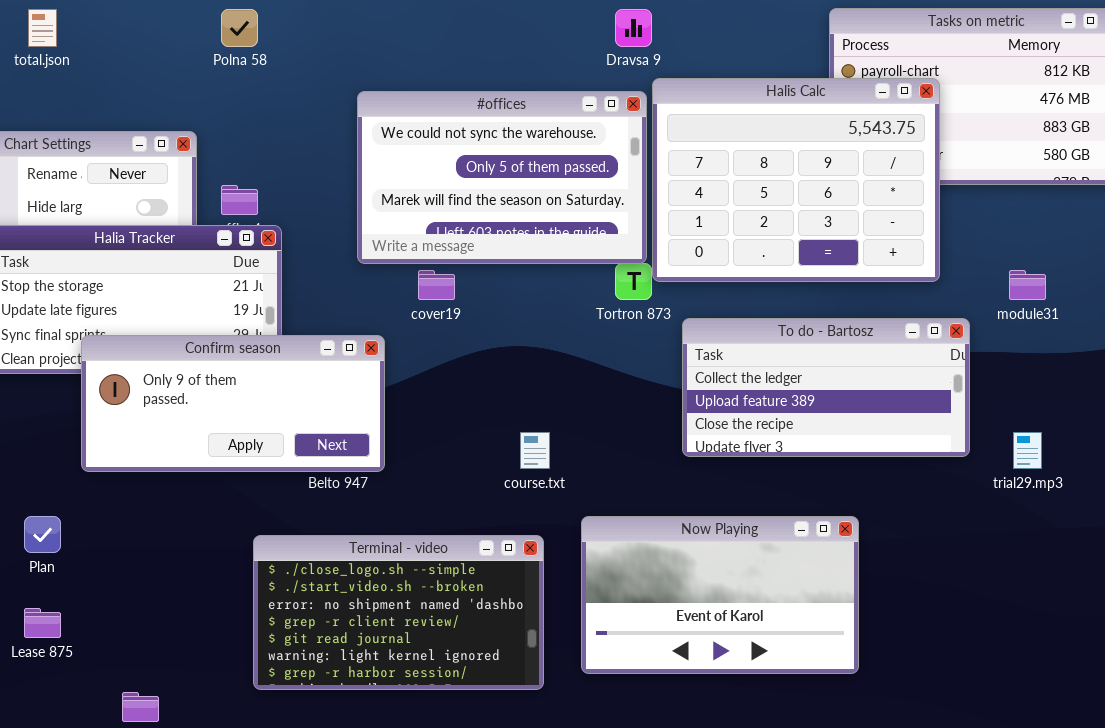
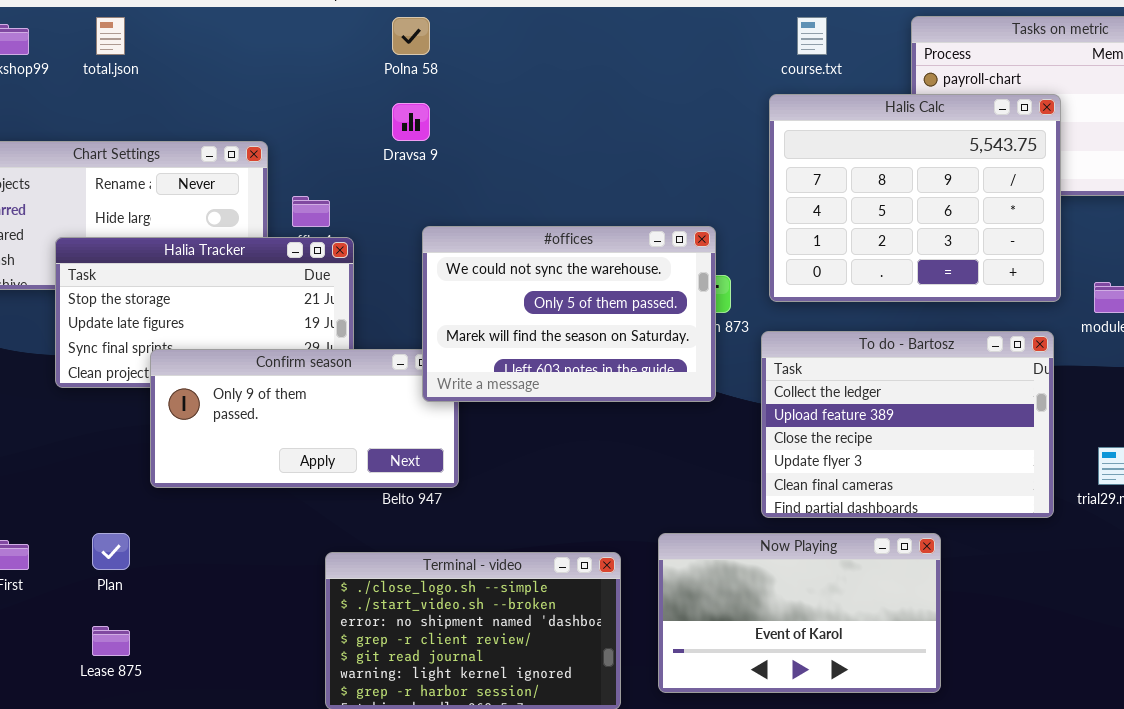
Polna 58: [221,9,258,47] -> [392,17,430,55], moved
Dravsa 9: [615,9,652,47] -> [392,103,430,141], moved
Halis Calc: [652,78,940,282] -> [769,94,1061,302], moved
#offices: [357,91,647,264] -> [422,226,716,402], moved
To do - Bartosz: [682,318,970,457] -> [761,331,1054,518], resized
course.txt: [520,432,550,469] -> [797,17,827,55], moved

